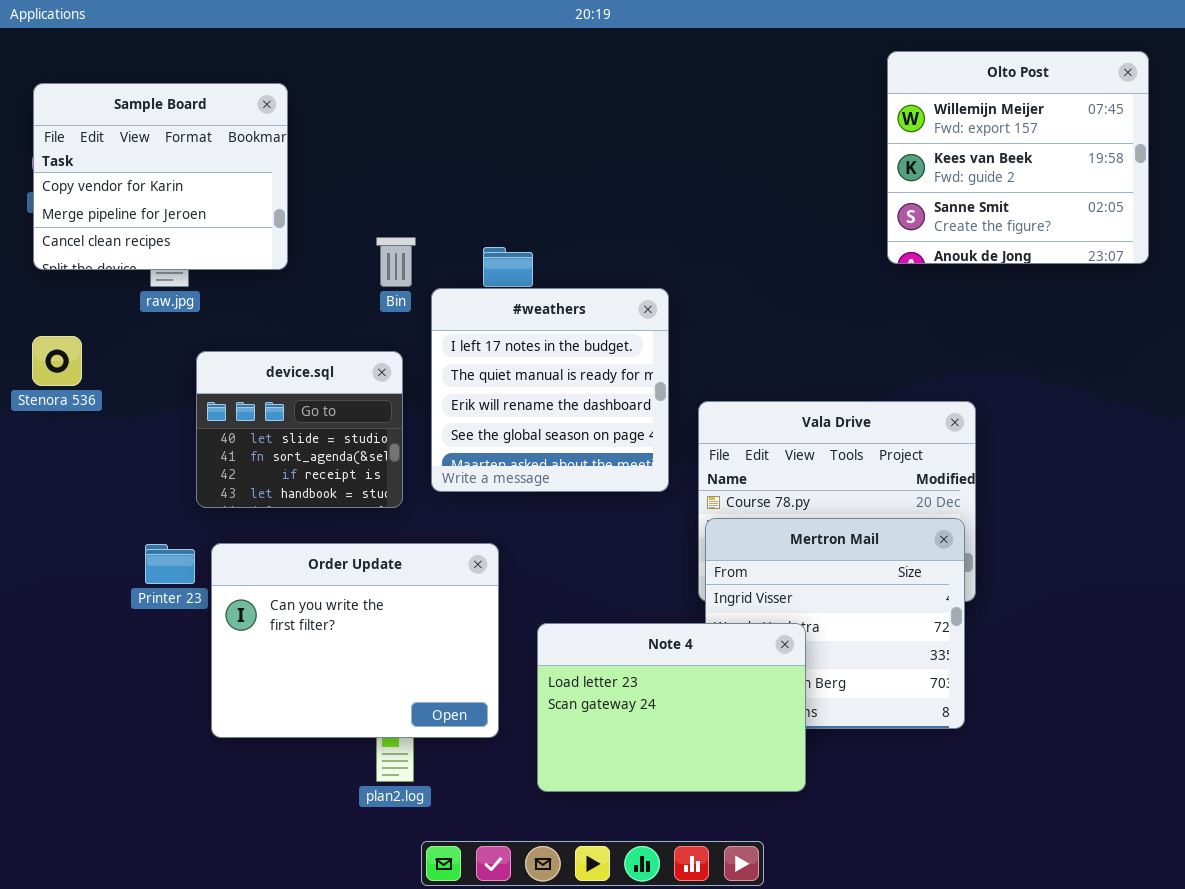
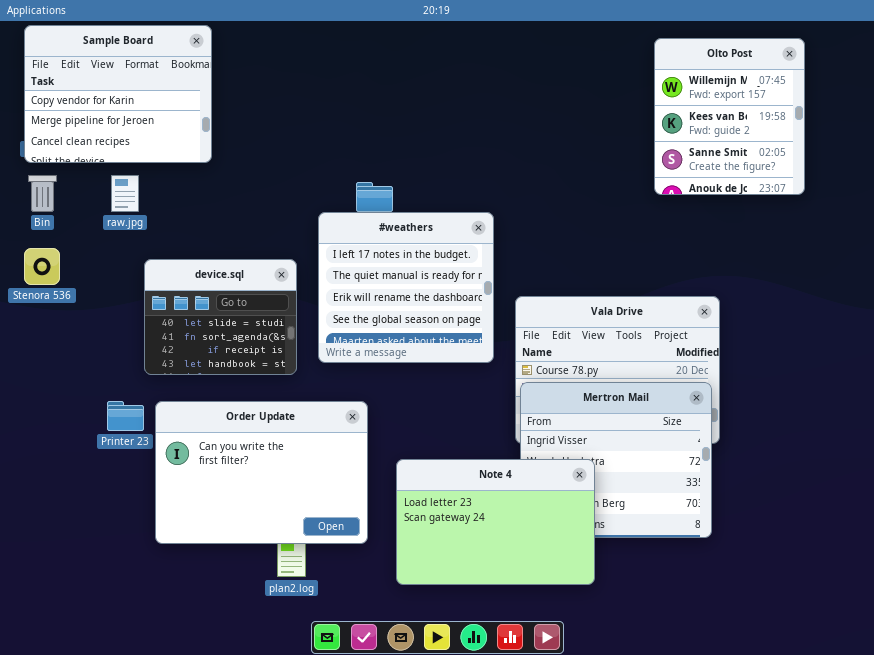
Olto Post: [887,51,1149,264] -> [654,38,805,195], resized
Sample Board: [33,83,288,270] -> [24,25,212,163], moved
Bin: [376,237,416,287] -> [28,175,57,212], moved

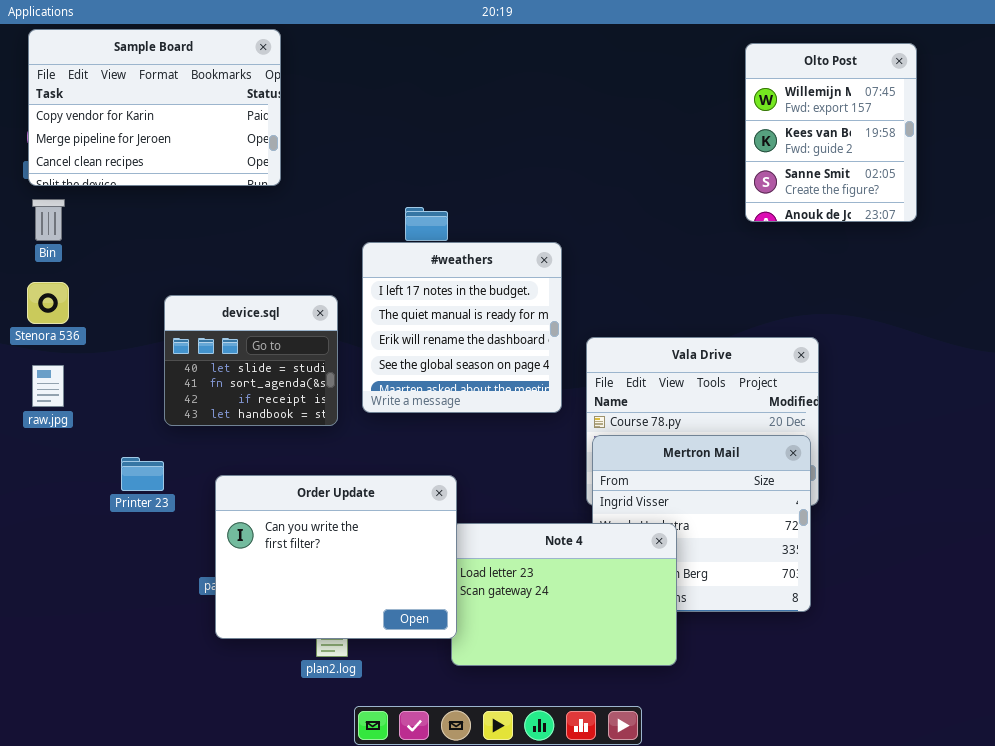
Sample Board: [24,25,212,163] -> [28,29,281,186], resized
raw.jpg: [111,175,139,212] -> [32,365,64,407], moved
Order Update: [155,401,368,544] -> [215,475,457,639], moved

